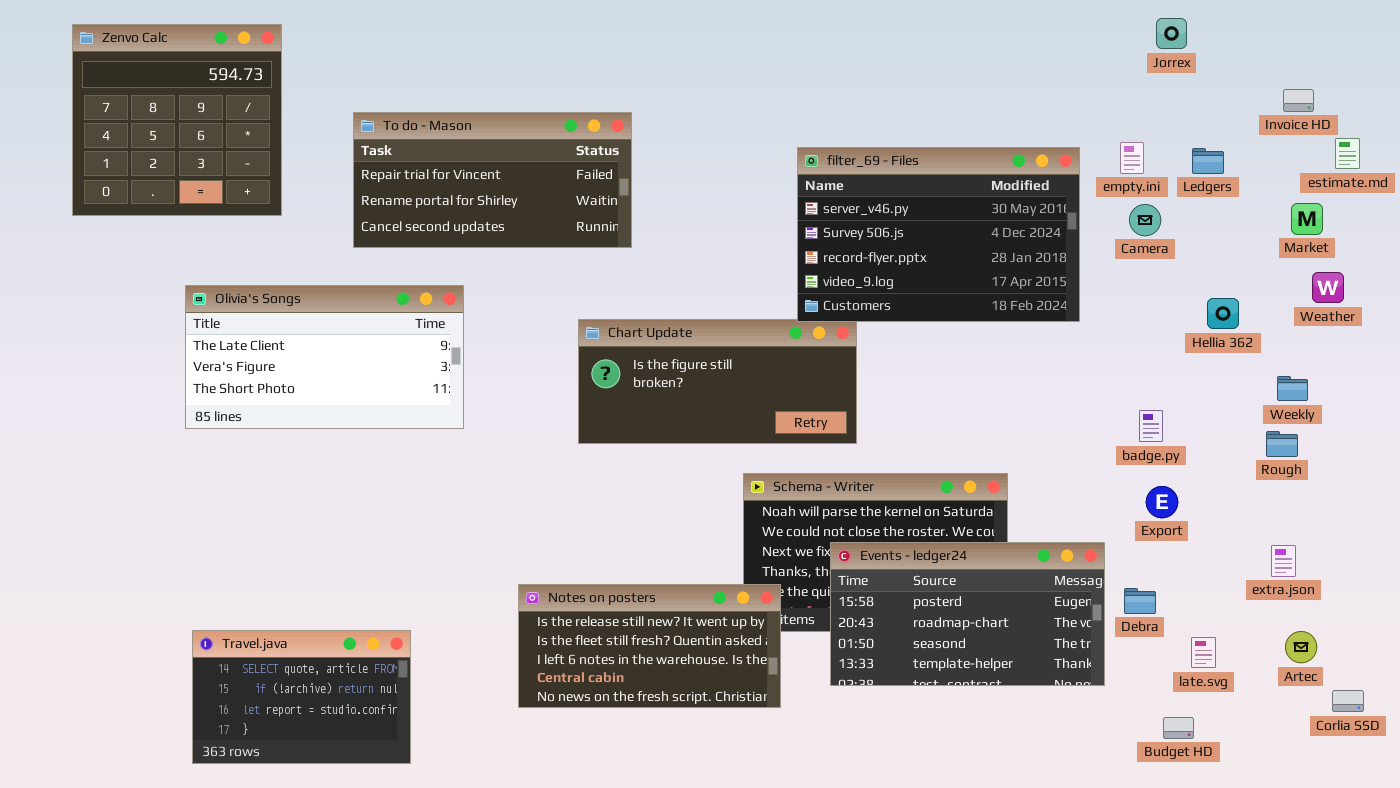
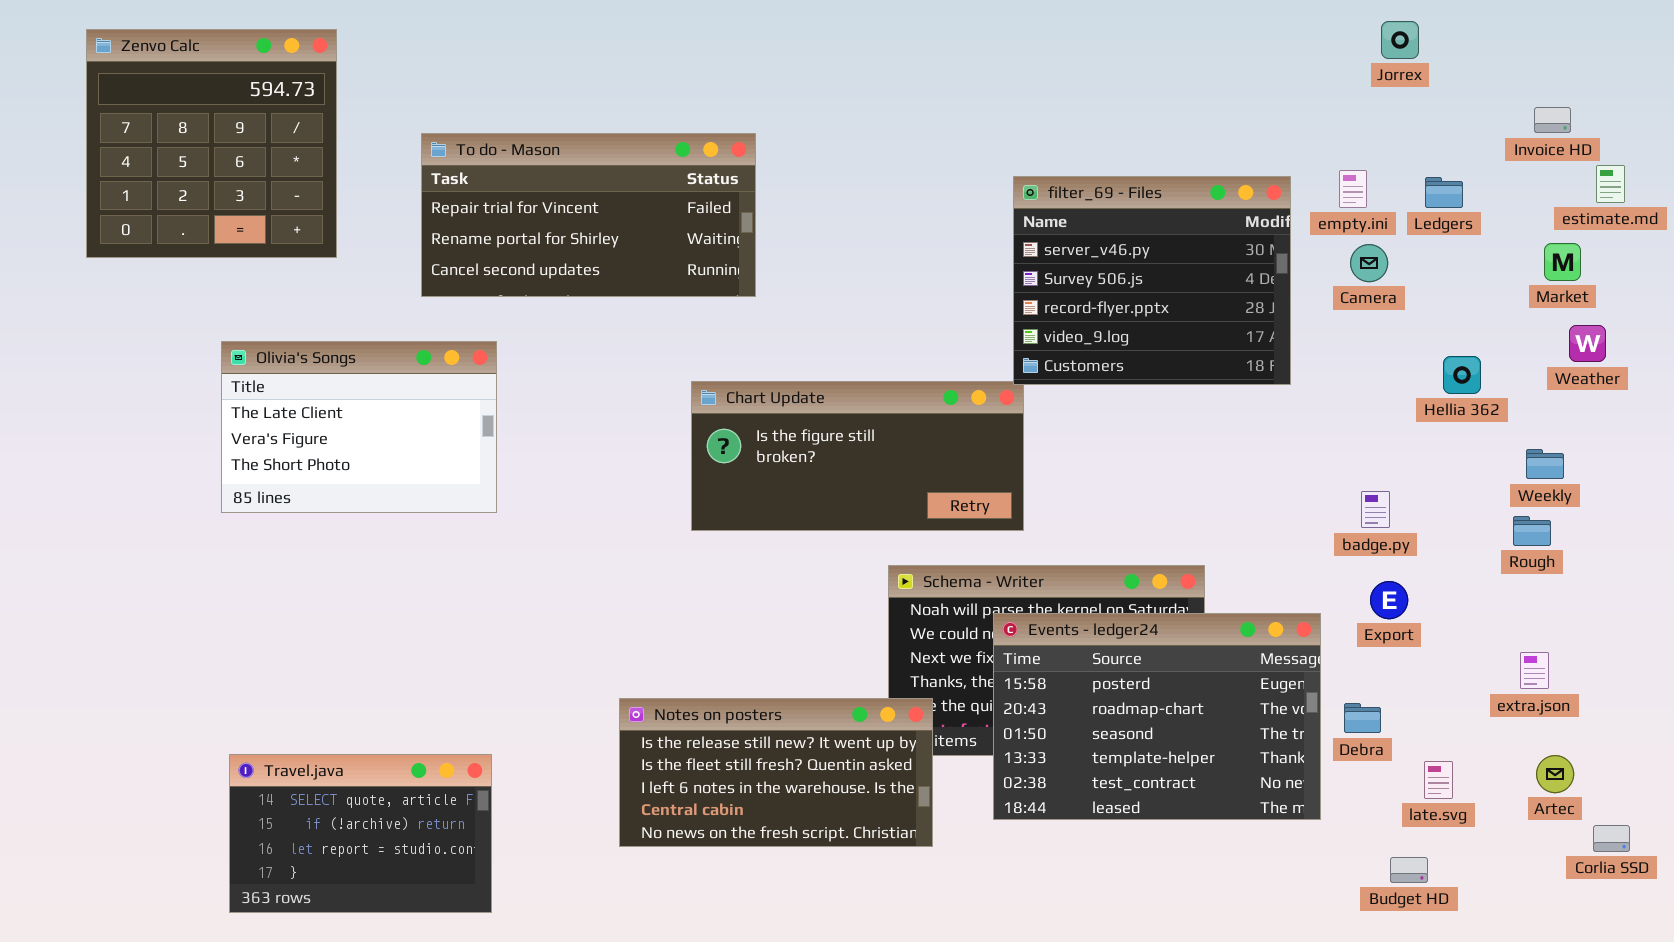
filter_69 - Files: [797,147,1080,322] -> [1013,176,1291,385], resized
Olivia's Songs: [185,285,464,429] -> [221,341,497,513], resized
Events - ledger24: [830,542,1105,686] -> [993,613,1321,820], resized

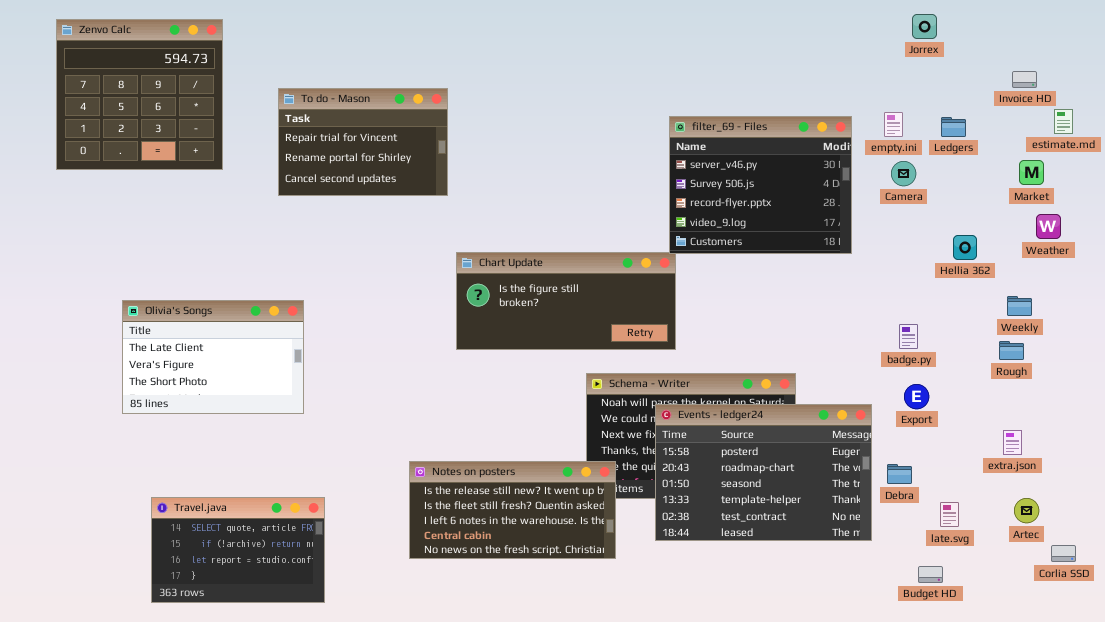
To do - Mason: [421,133,756,297] -> [278,88,448,196], resized
Olivia's Songs: [221,341,497,513] -> [122,300,304,414], moved

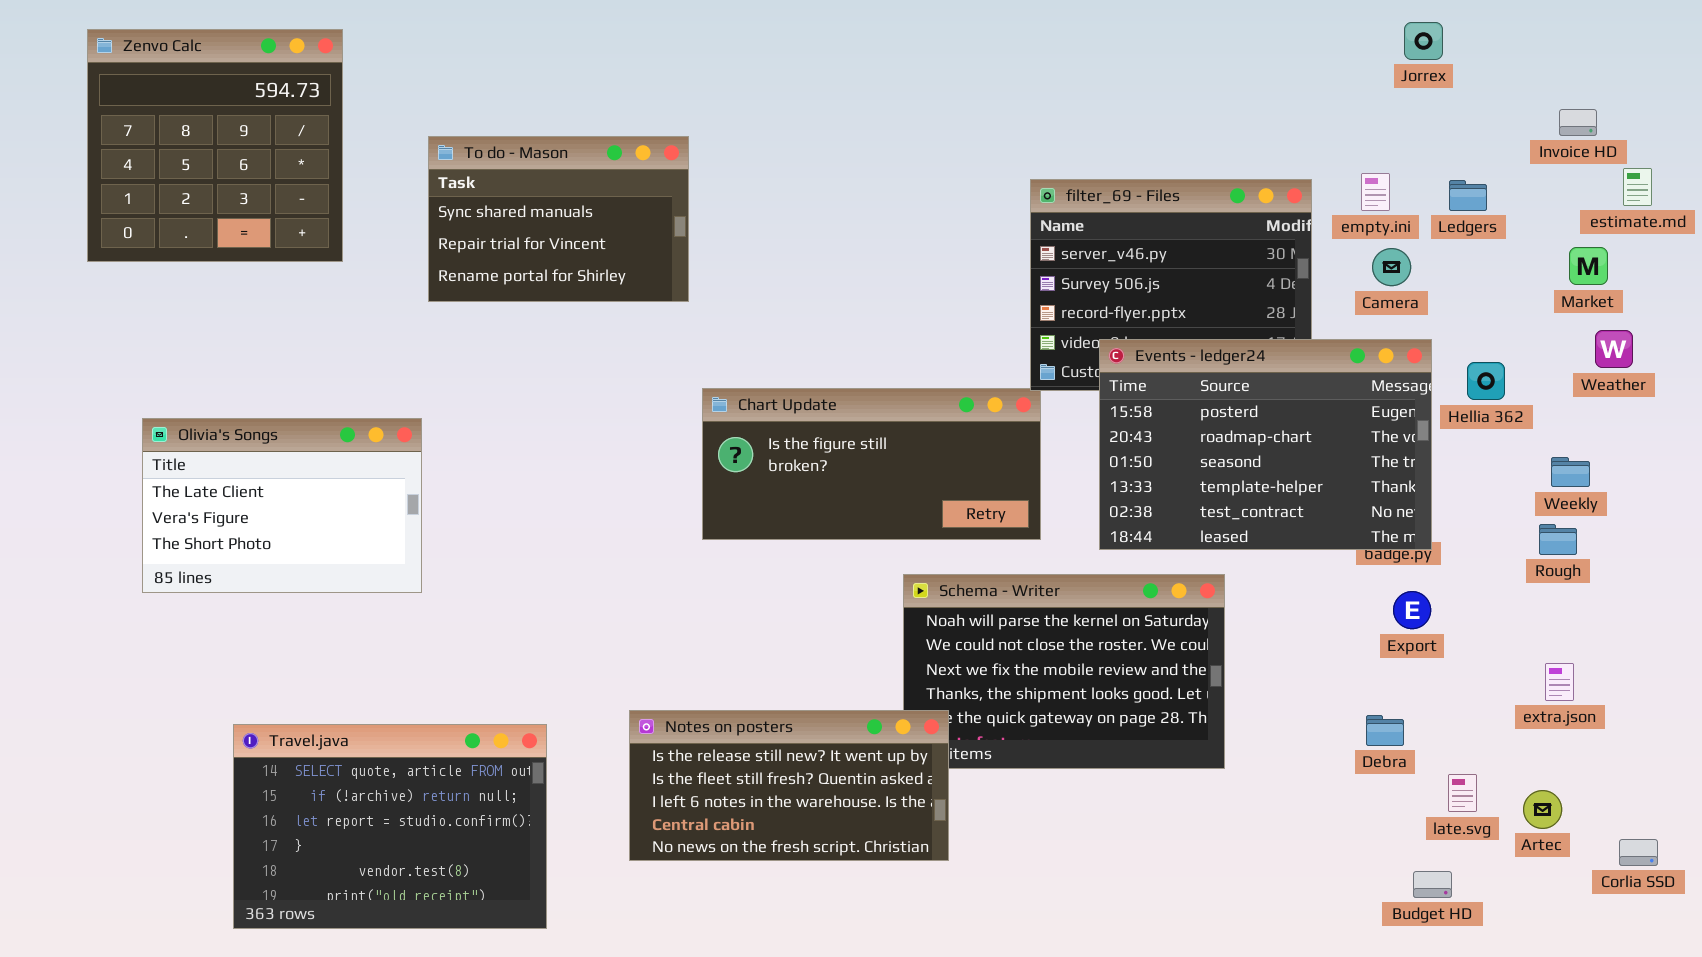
To do - Mason: [278,88,448,196] -> [428,136,689,302], scrolled up 1 row
Olivia's Songs: [122,300,304,414] -> [142,418,422,593], moved
Events - ledger24: [655,404,872,541] -> [1099,339,1432,550], moved
Travel.java: [151,497,325,603] -> [233,724,547,929], resized
Artec: [1014,498,1039,523] -> [1523,790,1562,829], moved

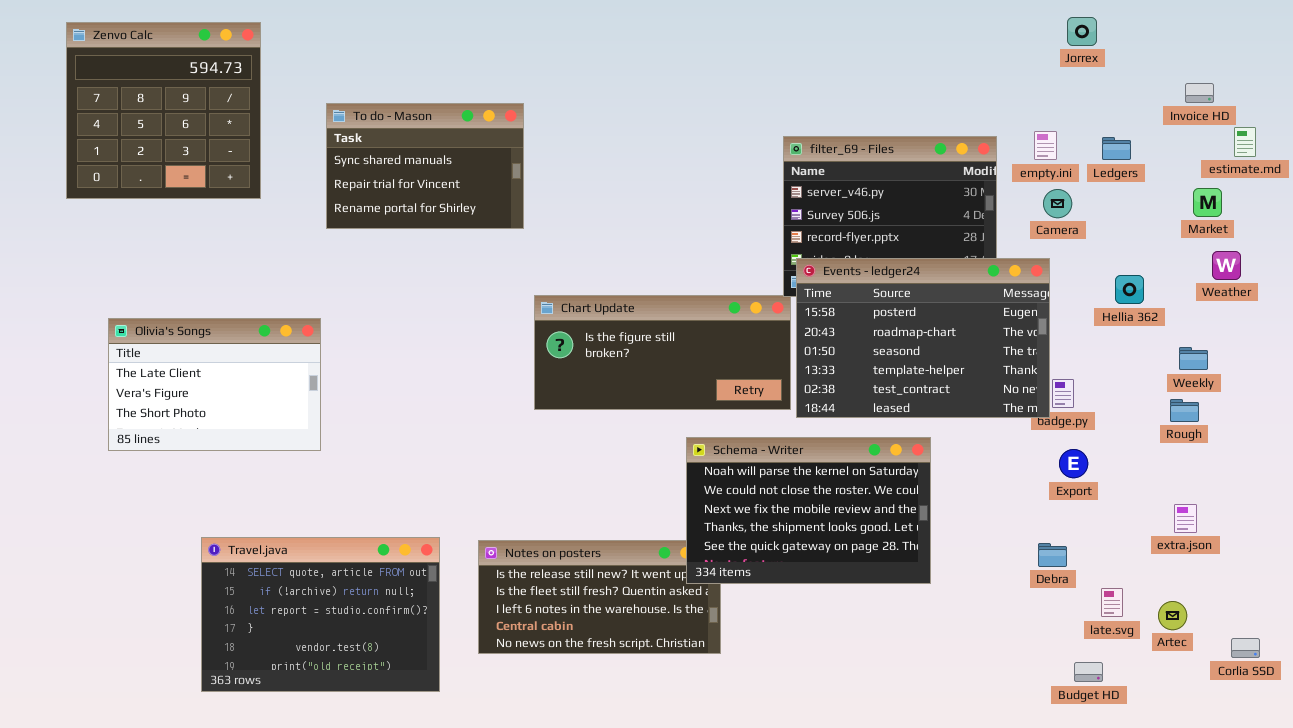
Events - ledger24: [1099,339,1432,550] -> [796,258,1050,418], moved
Schema - Writer: [903,574,1225,769] -> [686,437,931,584], raised
Travel.java: [233,724,547,929] -> [201,537,440,692], moved

